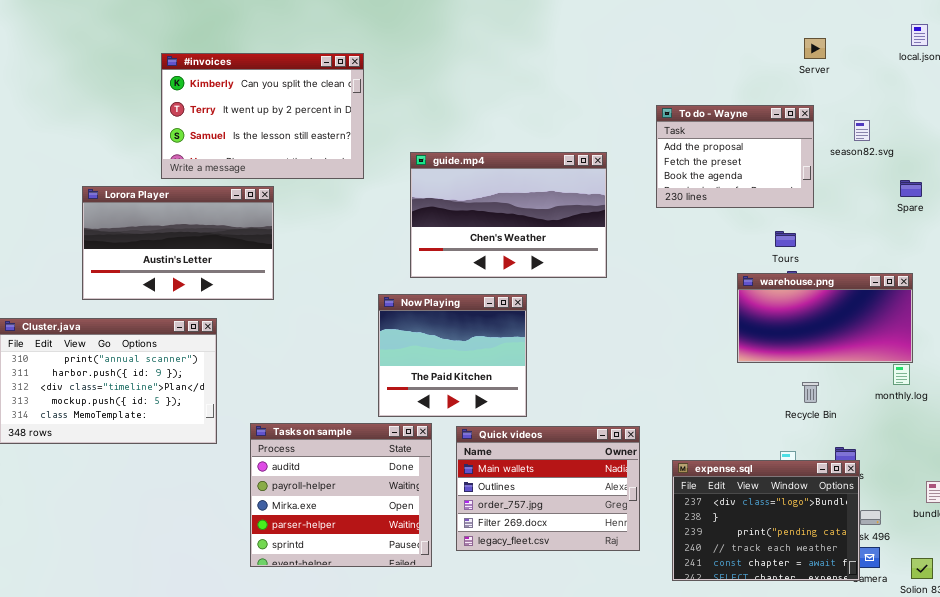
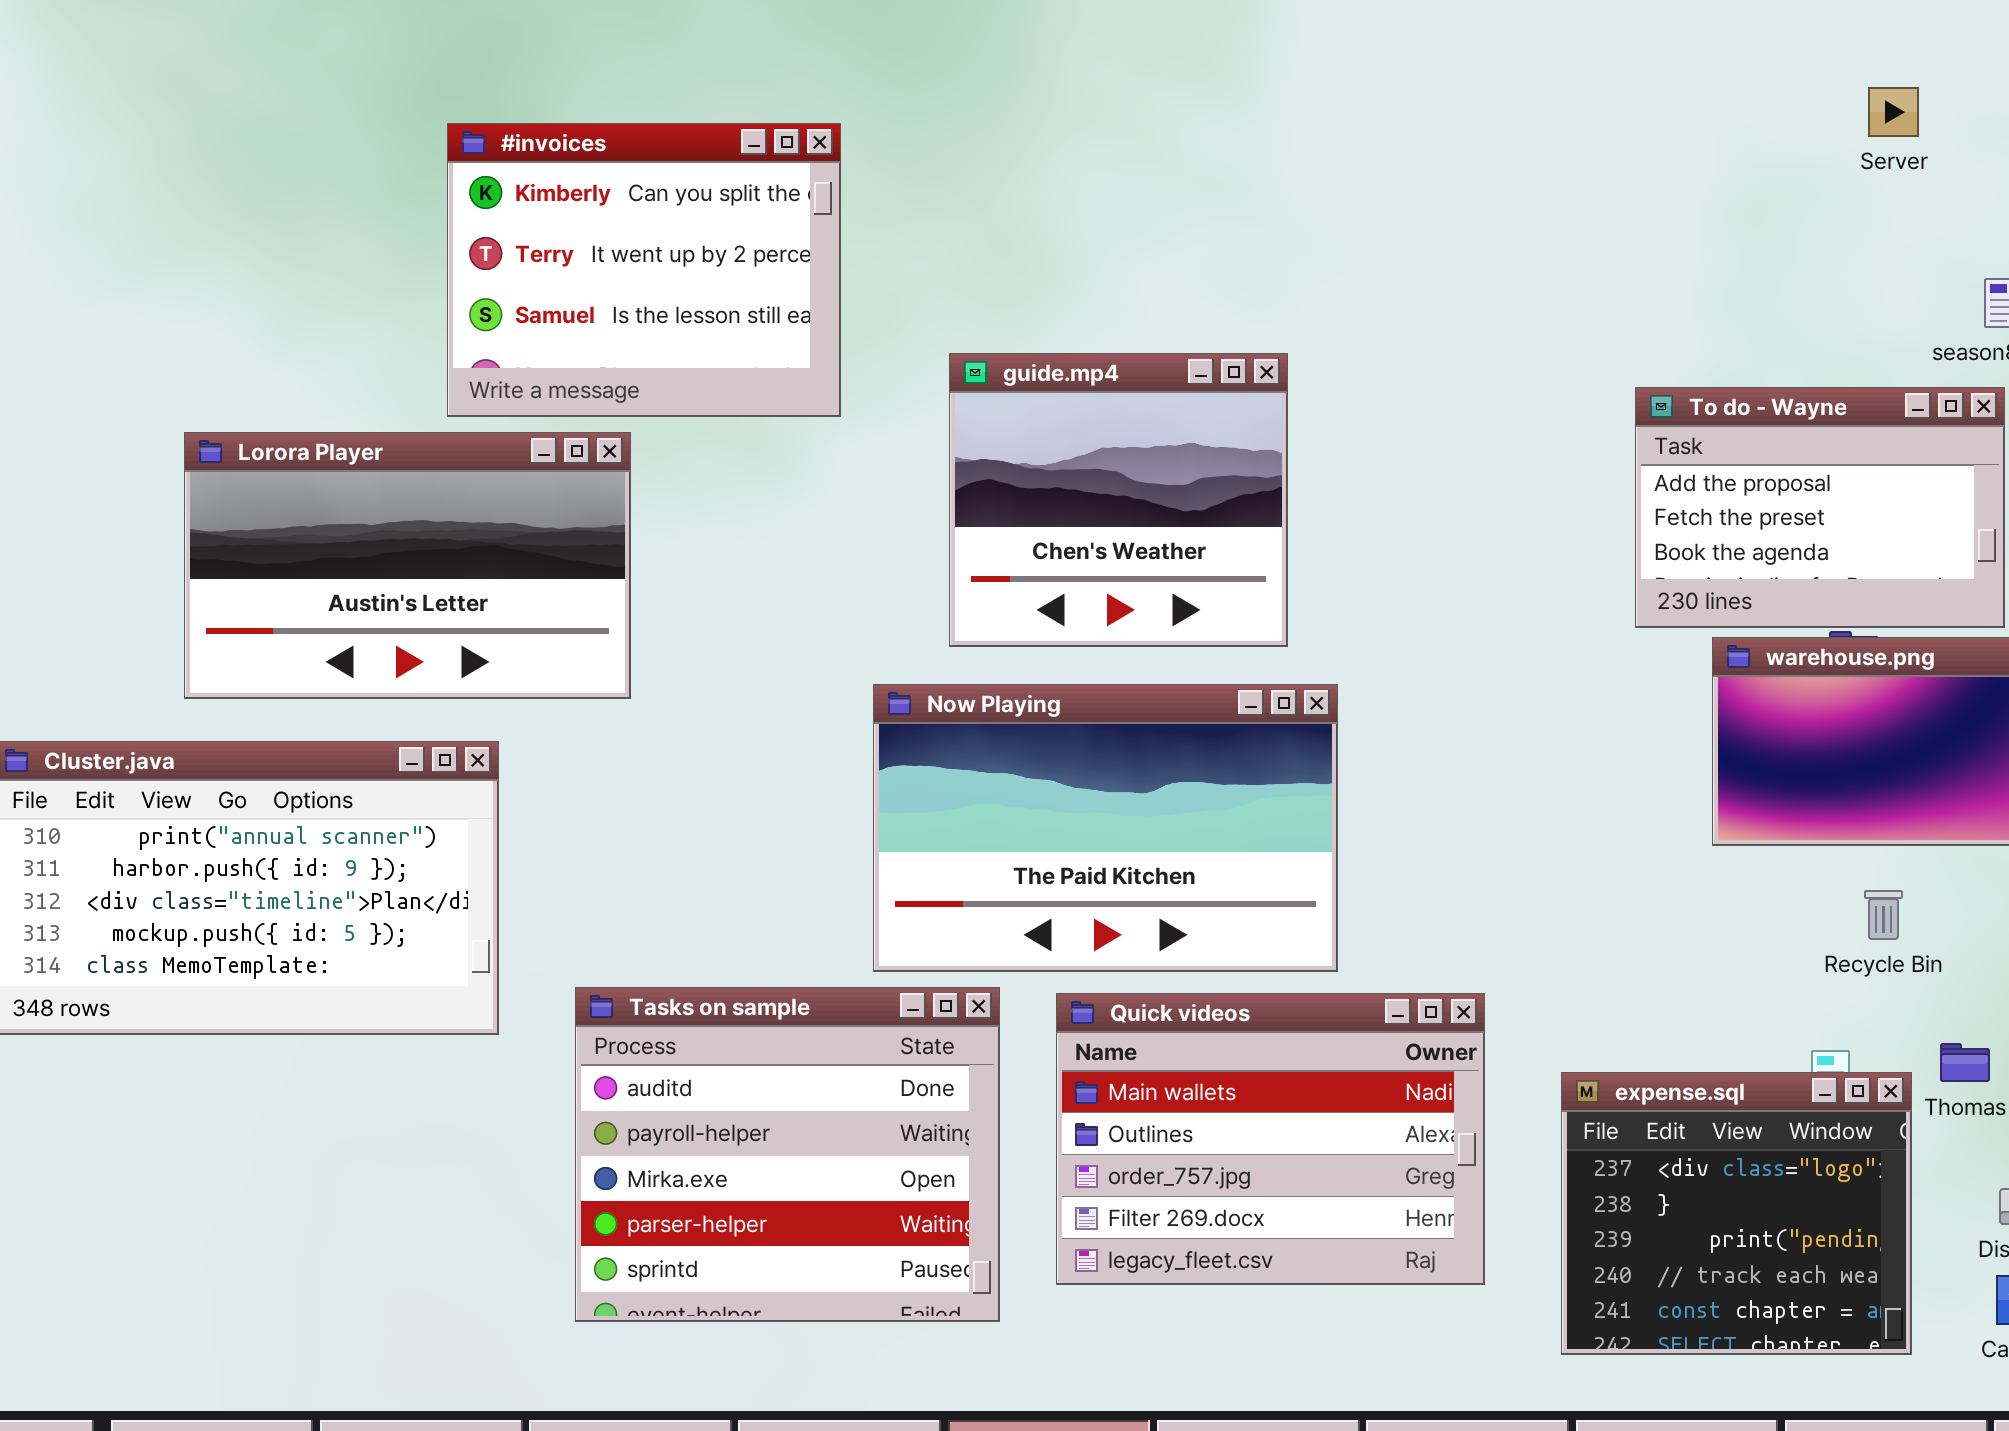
#invoices: [161,53,364,179] -> [447,123,841,417], resized
To do - Wayne: [656,105,814,208] -> [1635,387,2005,628], moved
guide.mp4: [410,152,607,278] -> [949,353,1288,647], resized
Now Playing: [378,294,527,417] -> [873,684,1338,972], resized
expense.sql: [672,460,860,581] -> [1561,1072,1912,1355], resized

